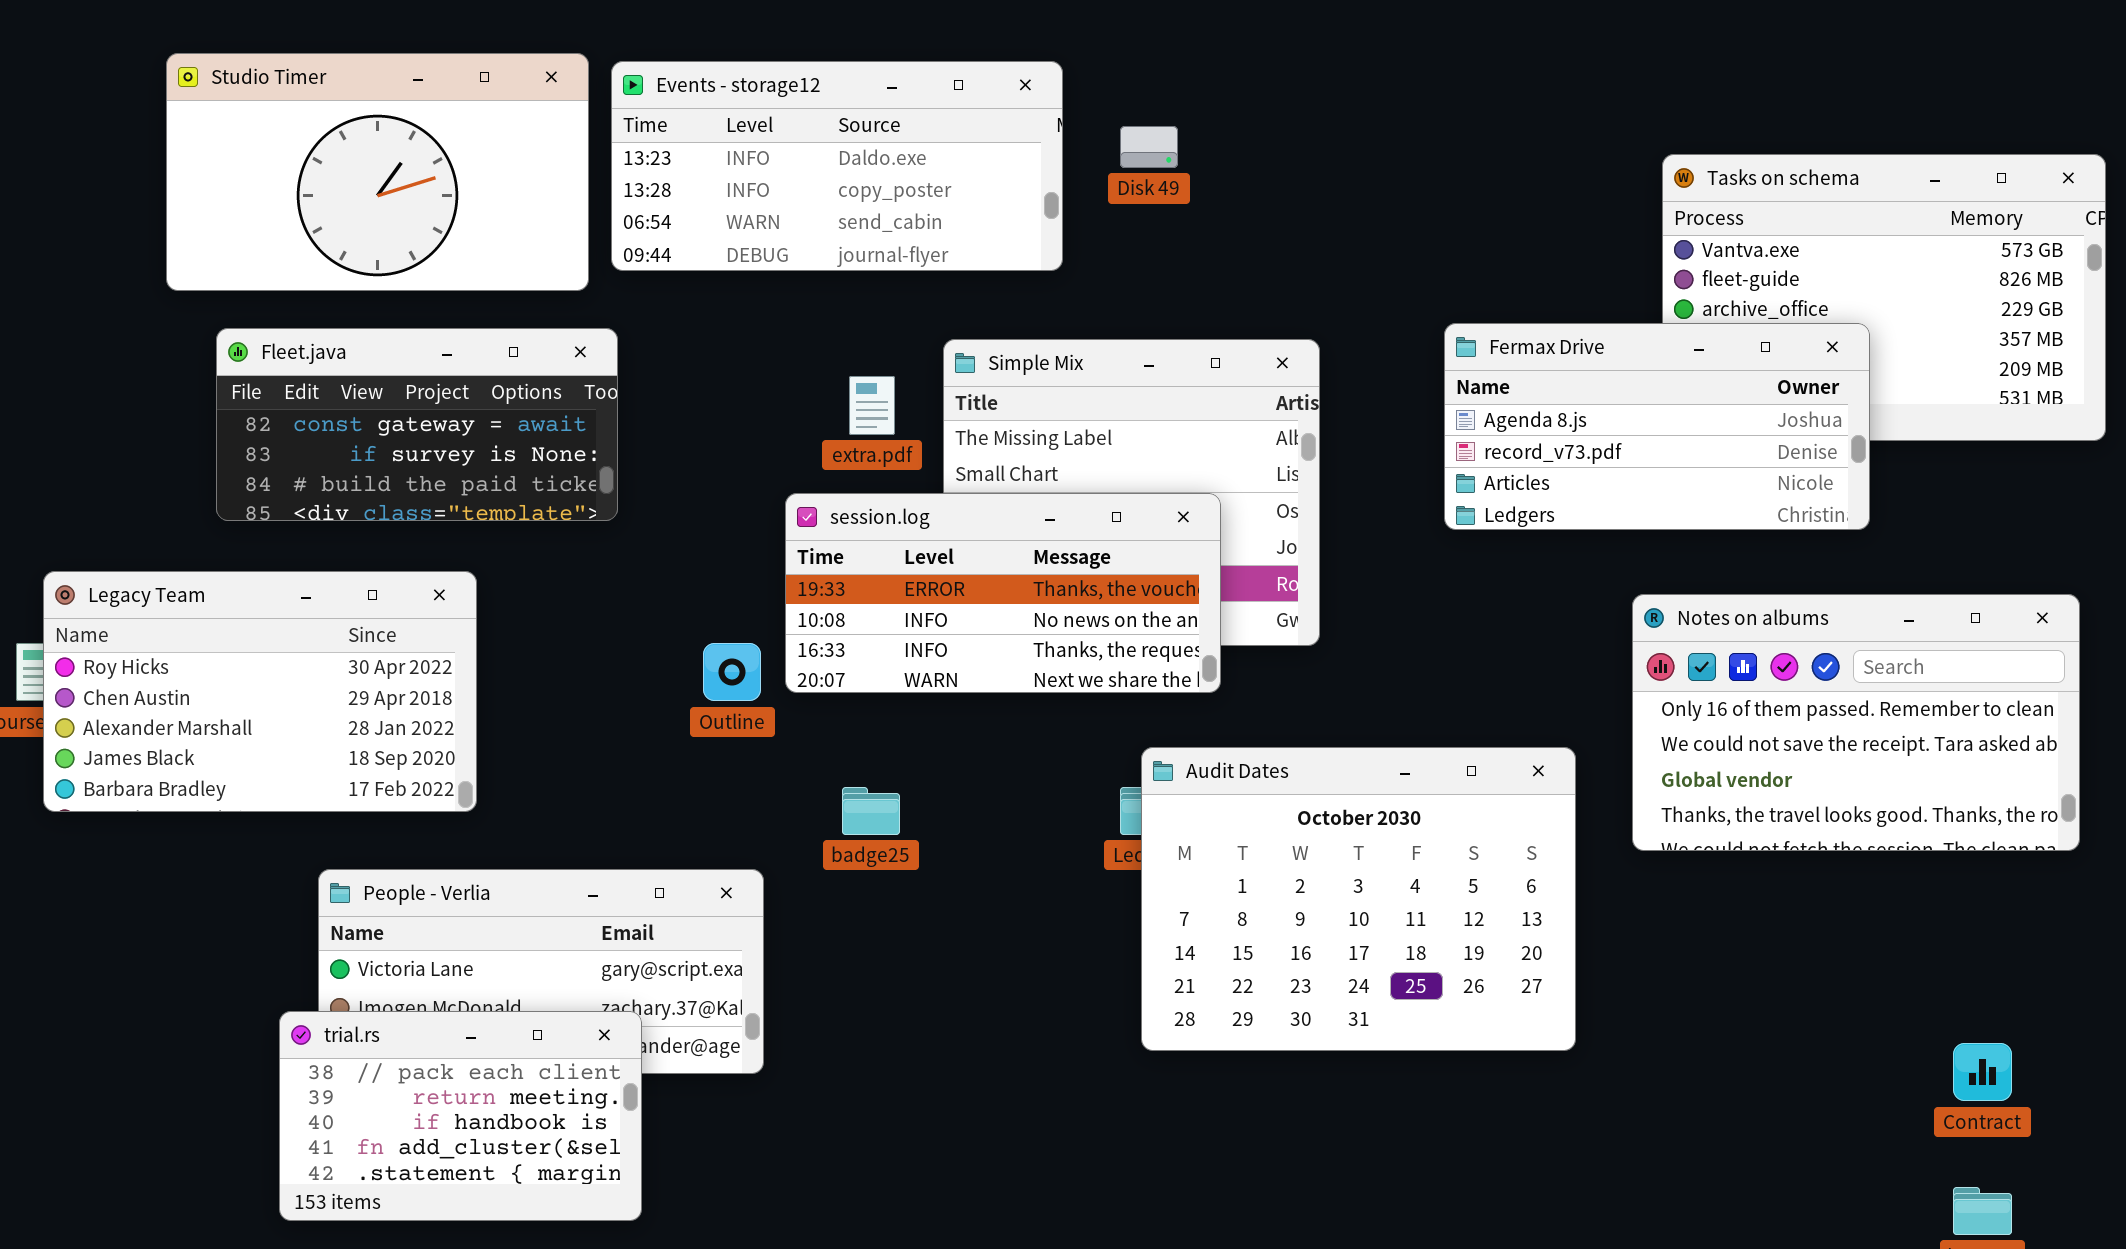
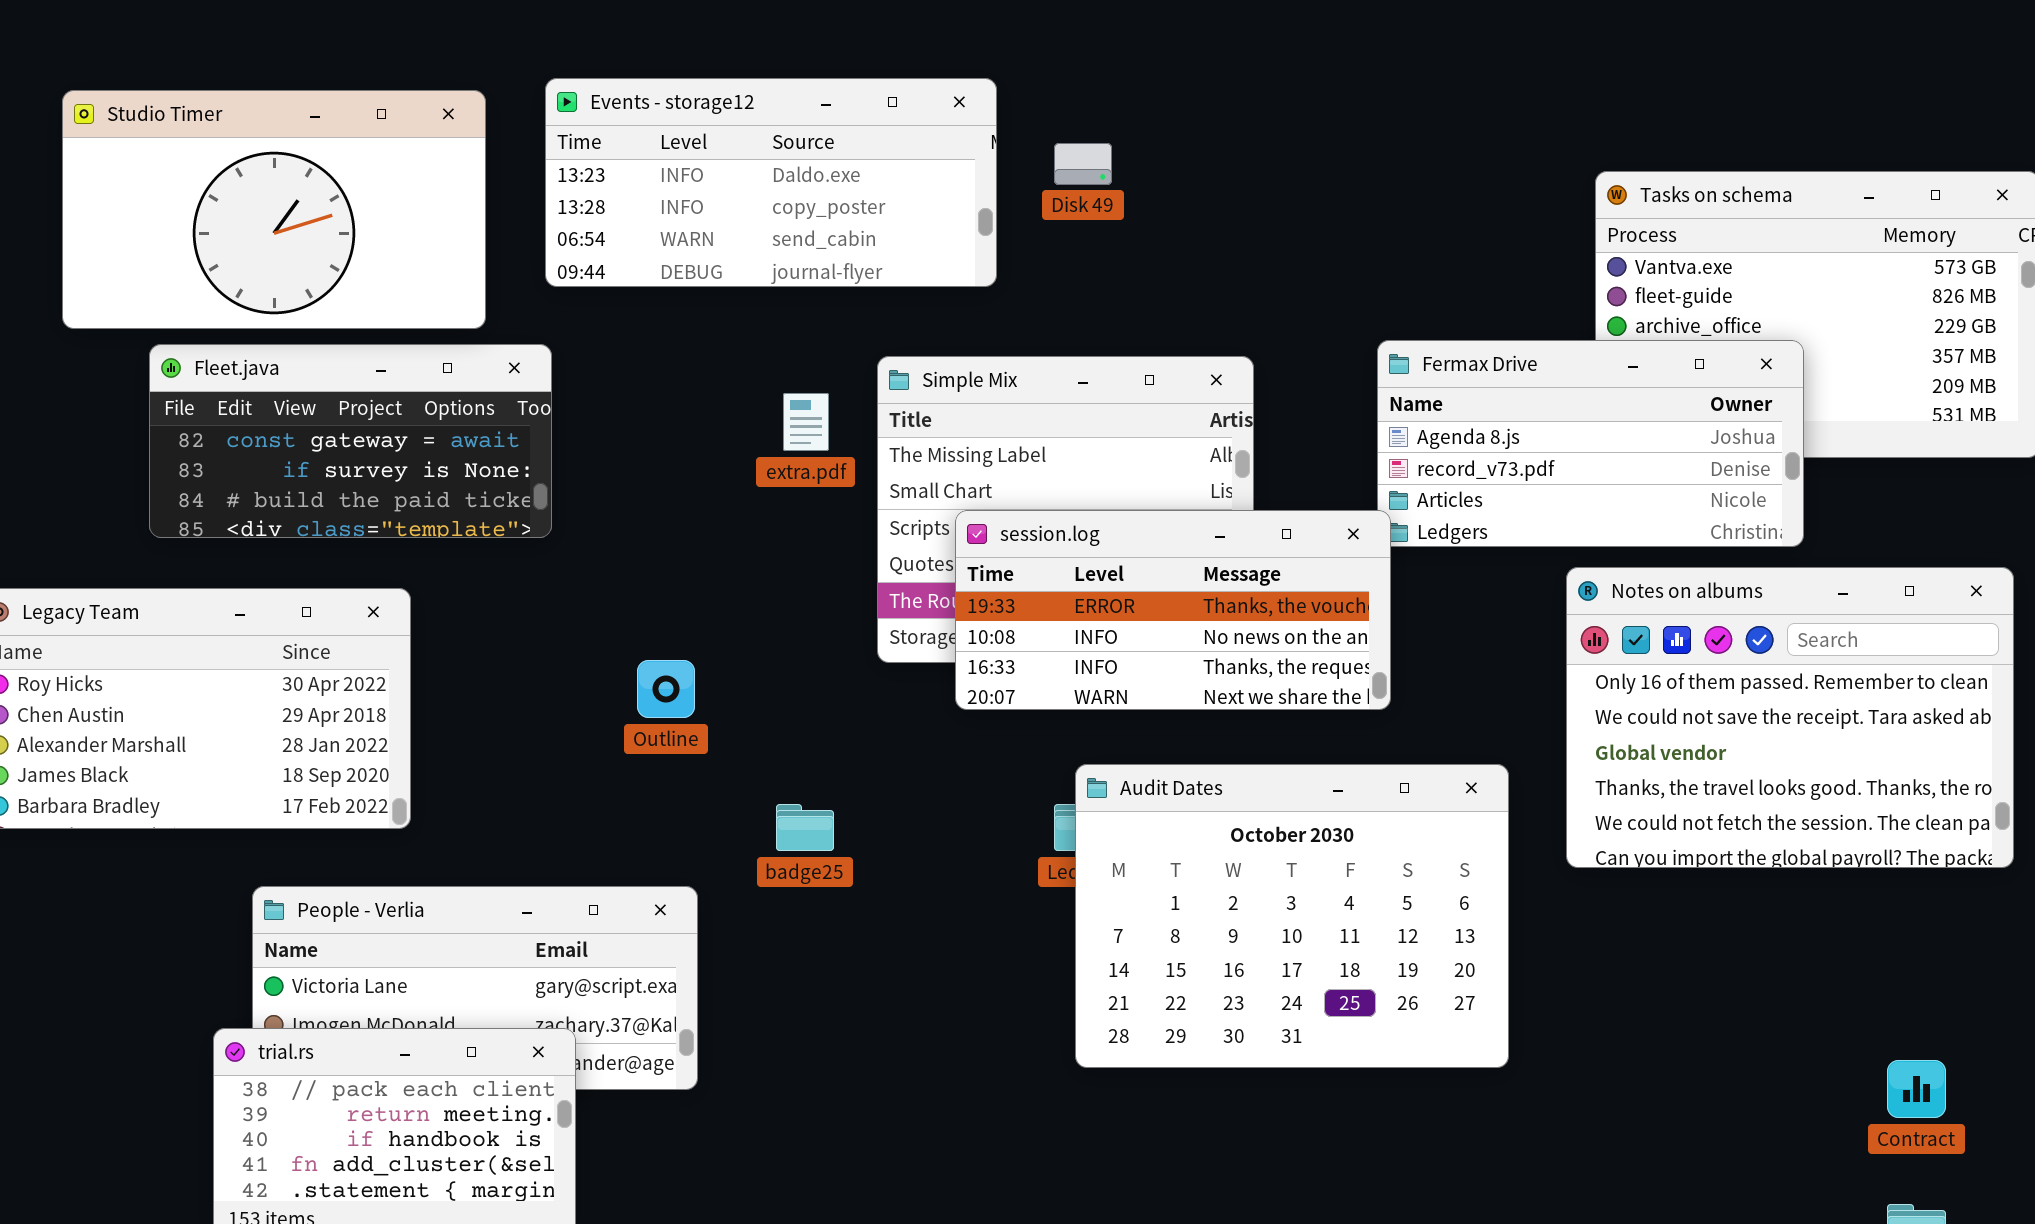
Studio Timer: [166,53,589,291] -> [62,90,486,329], moved
session.log: [785,493,1221,693] -> [955,510,1391,710], moved
Notes on albums: [1632,594,2080,851] -> [1566,567,2014,868], resized

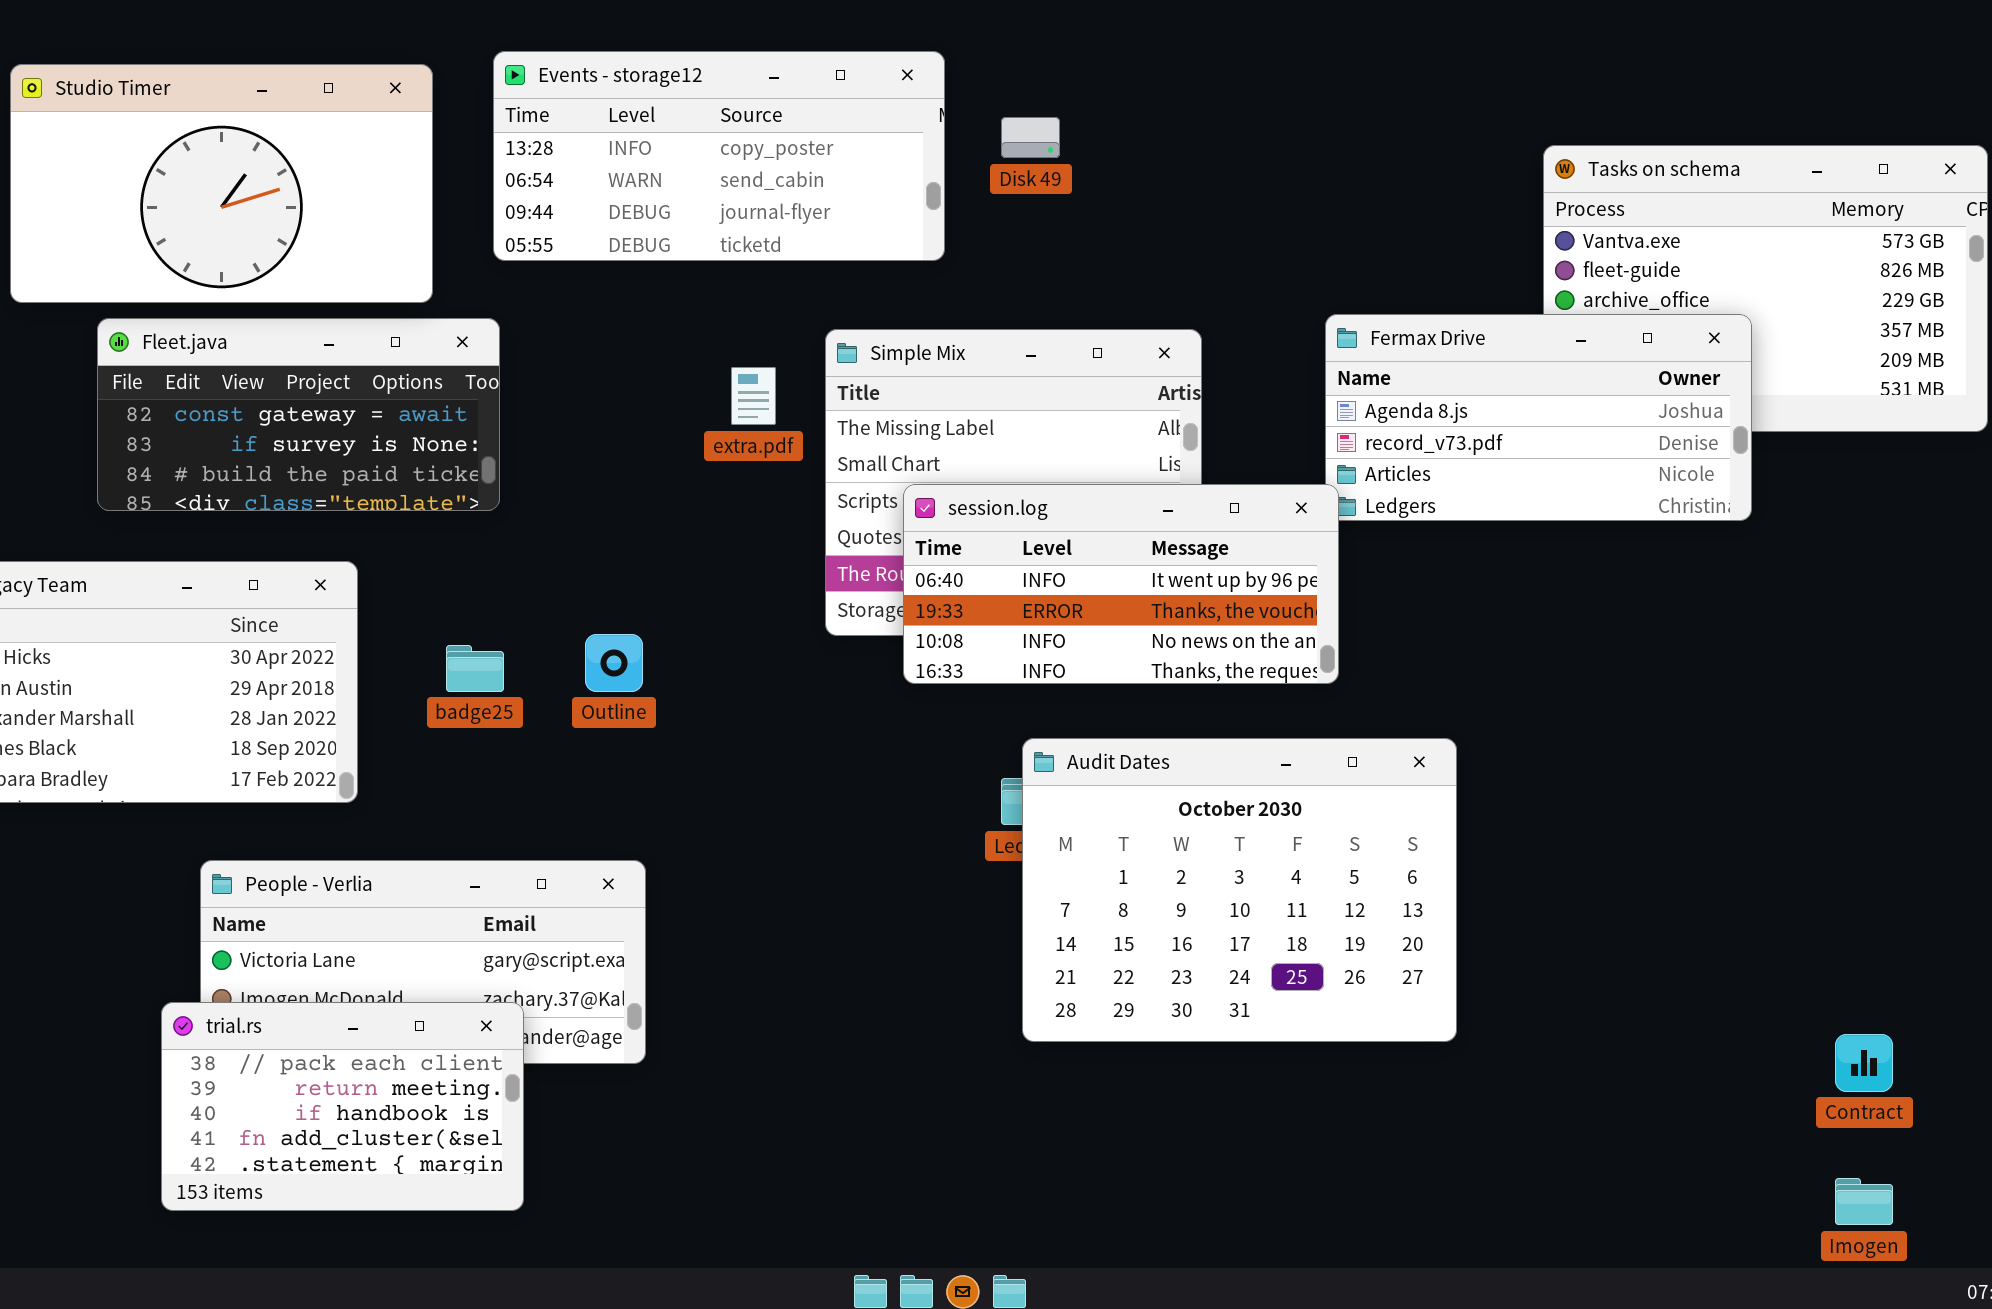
Events - storage12: [545,78,997,287] -> [493,51,945,261], scrolled down 1 row
session.log: [955,510,1391,710] -> [903,484,1339,684], scrolled up 1 row
Notes on albums: [1566,567,2014,868] -> none, closed
badge25: [776,804,834,851] -> [446,645,504,692], moved

